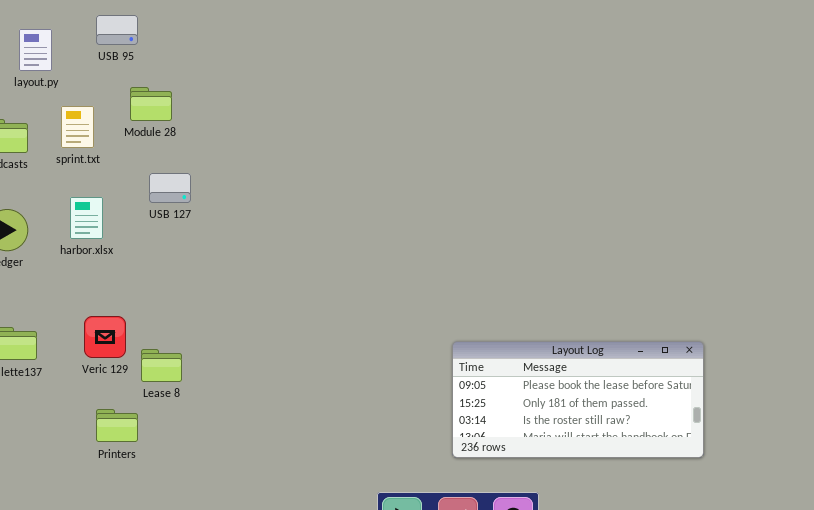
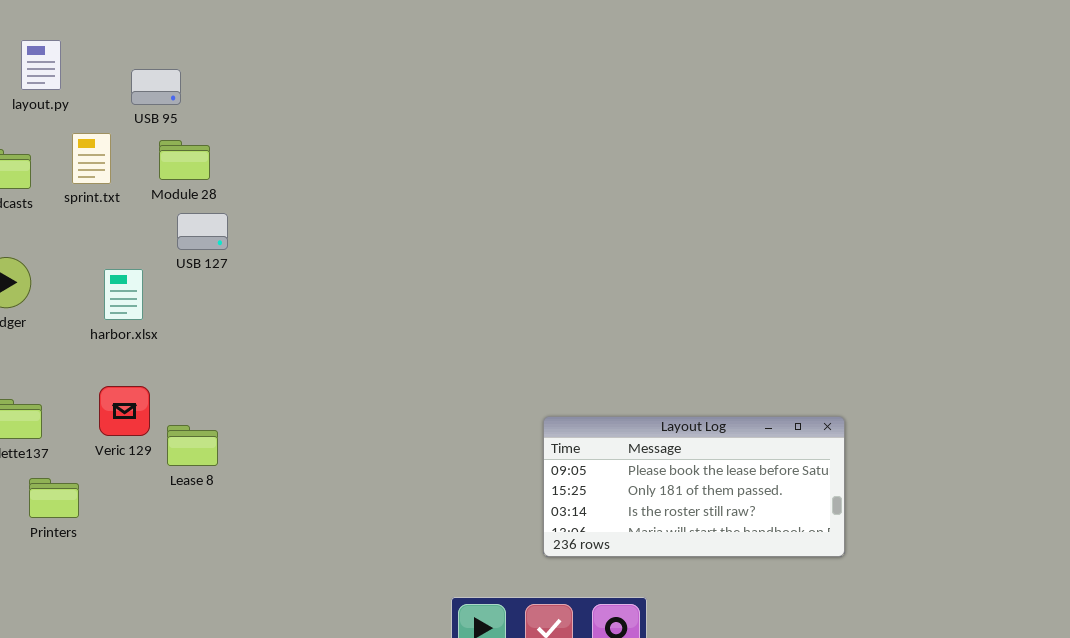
USB 95: [96,15,138,45] -> [131,69,181,105], moved
Module 28: [130,87,172,121] -> [159,140,210,180], moved
harbor.xlsx: [70,197,103,239] -> [104,269,143,320], moved
Printers: [96,409,138,442] -> [29,478,79,518], moved

